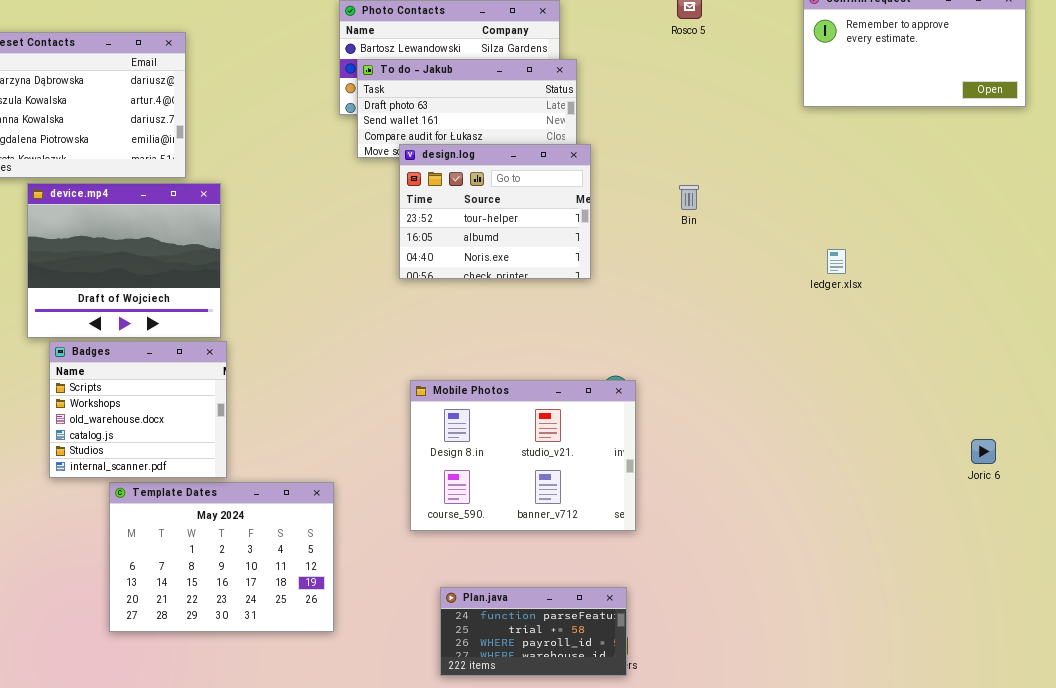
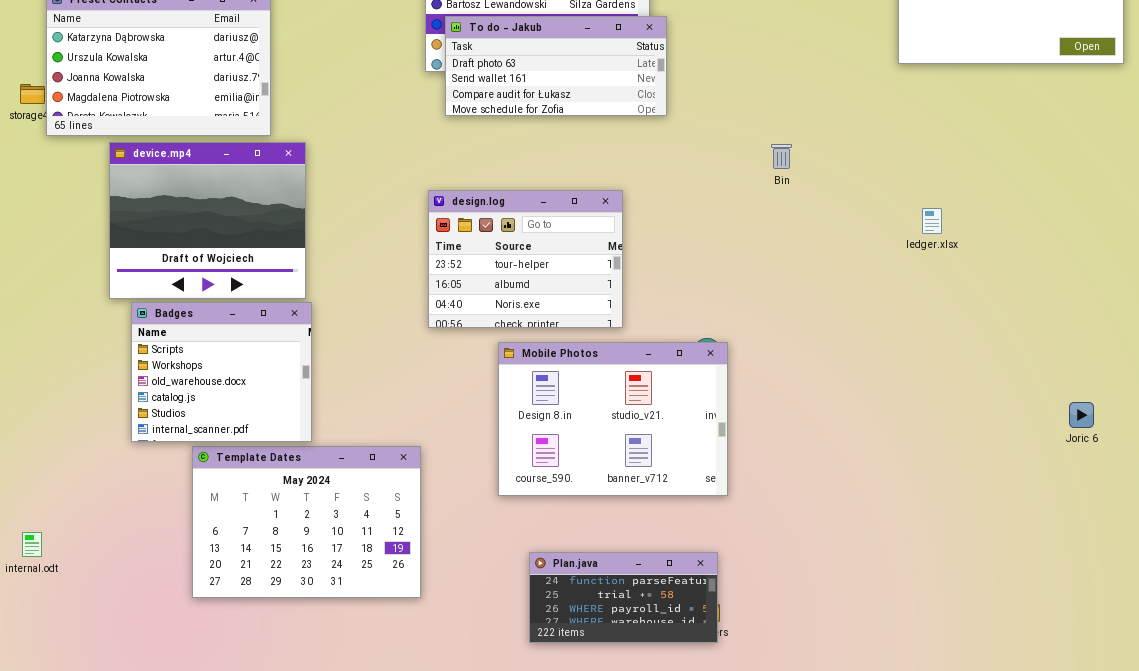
design.log: [399,144,591,279] -> [428,190,623,328], moved

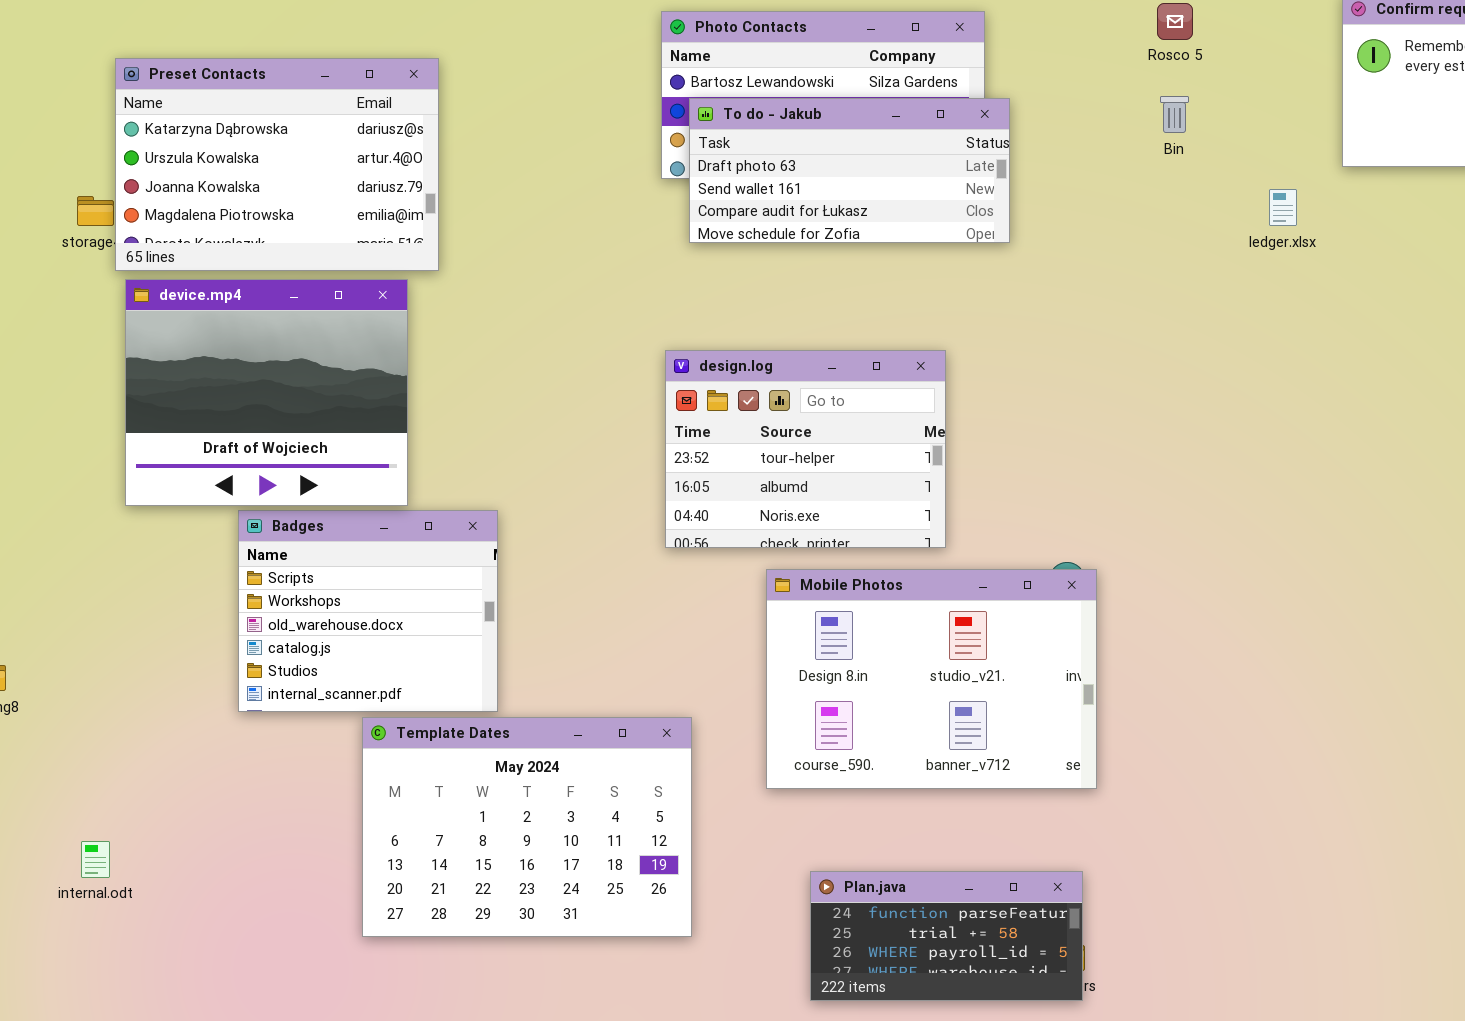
device.mp4: [109,142,306,299] -> [125,279,408,506], moved
Bin: [771,144,792,169] -> [1160,96,1189,133], moved
ledger.xlsx: [922,208,942,234] -> [1269,189,1297,226], moved
Template Dates: [192,446,421,598] -> [362,717,692,937], moved

